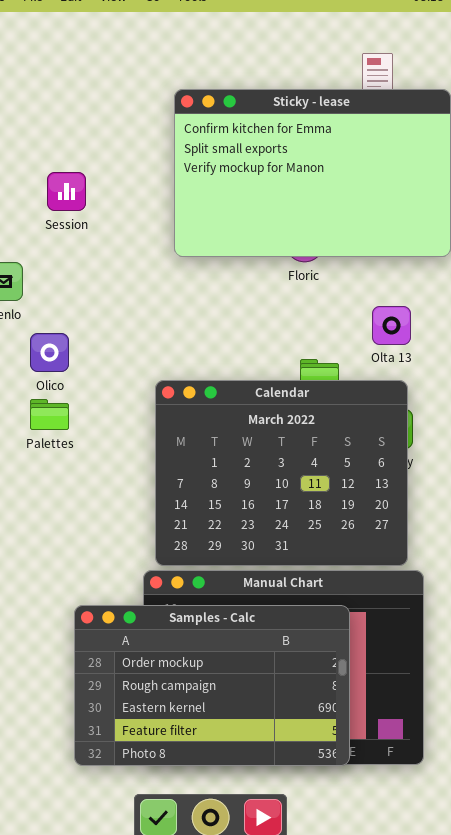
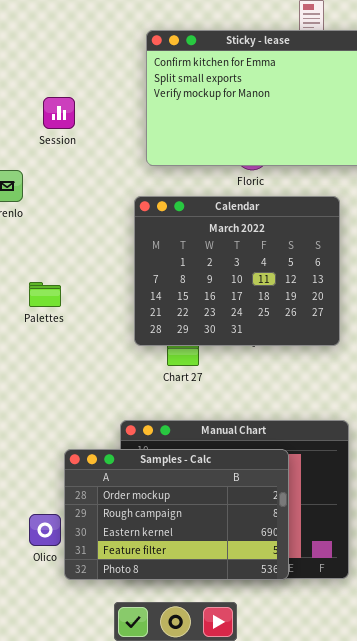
Olico: [30,333,69,372] -> [29,514,61,546], moved
Calendar: [155,380,408,566] -> [134,196,340,346], moved

